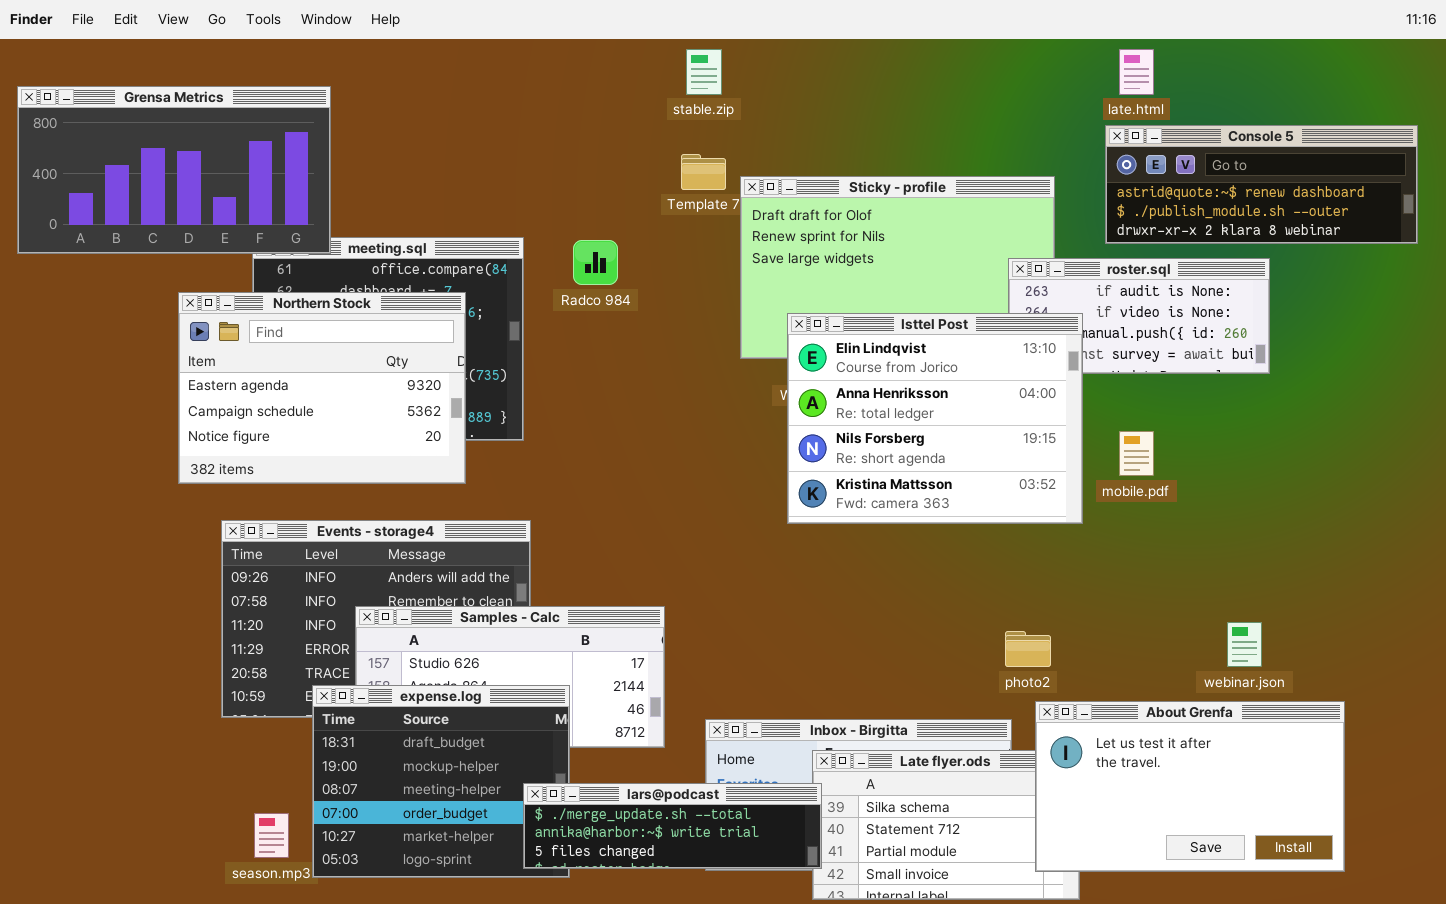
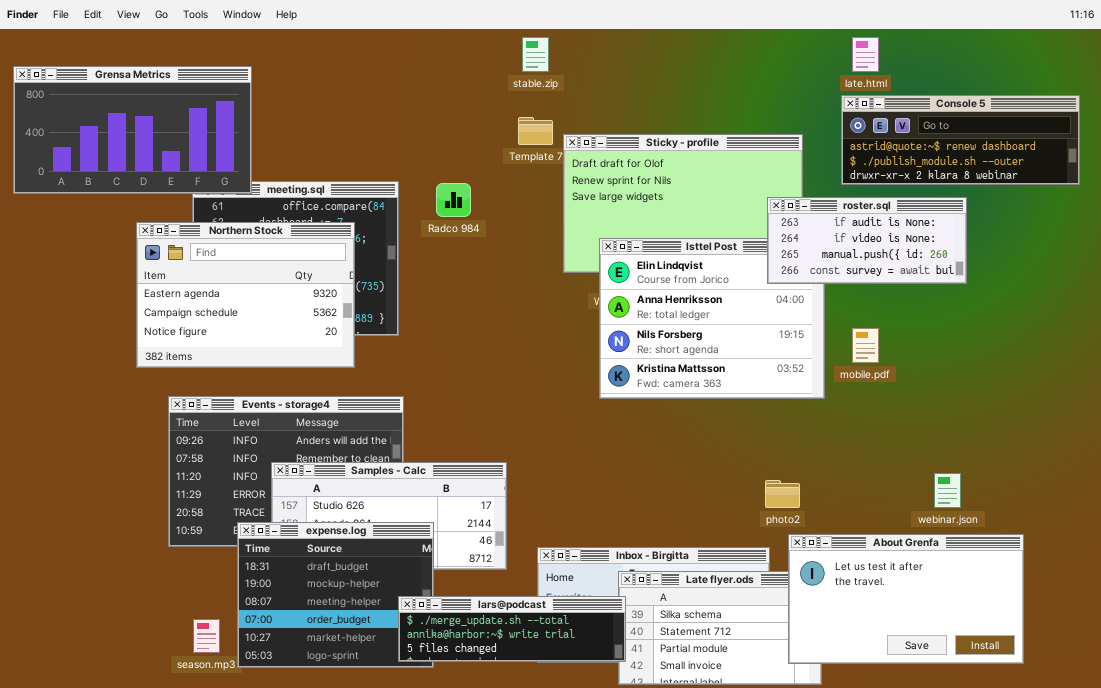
roster.sql: [1008,258,1270,374] -> [767,197,967,284], raised

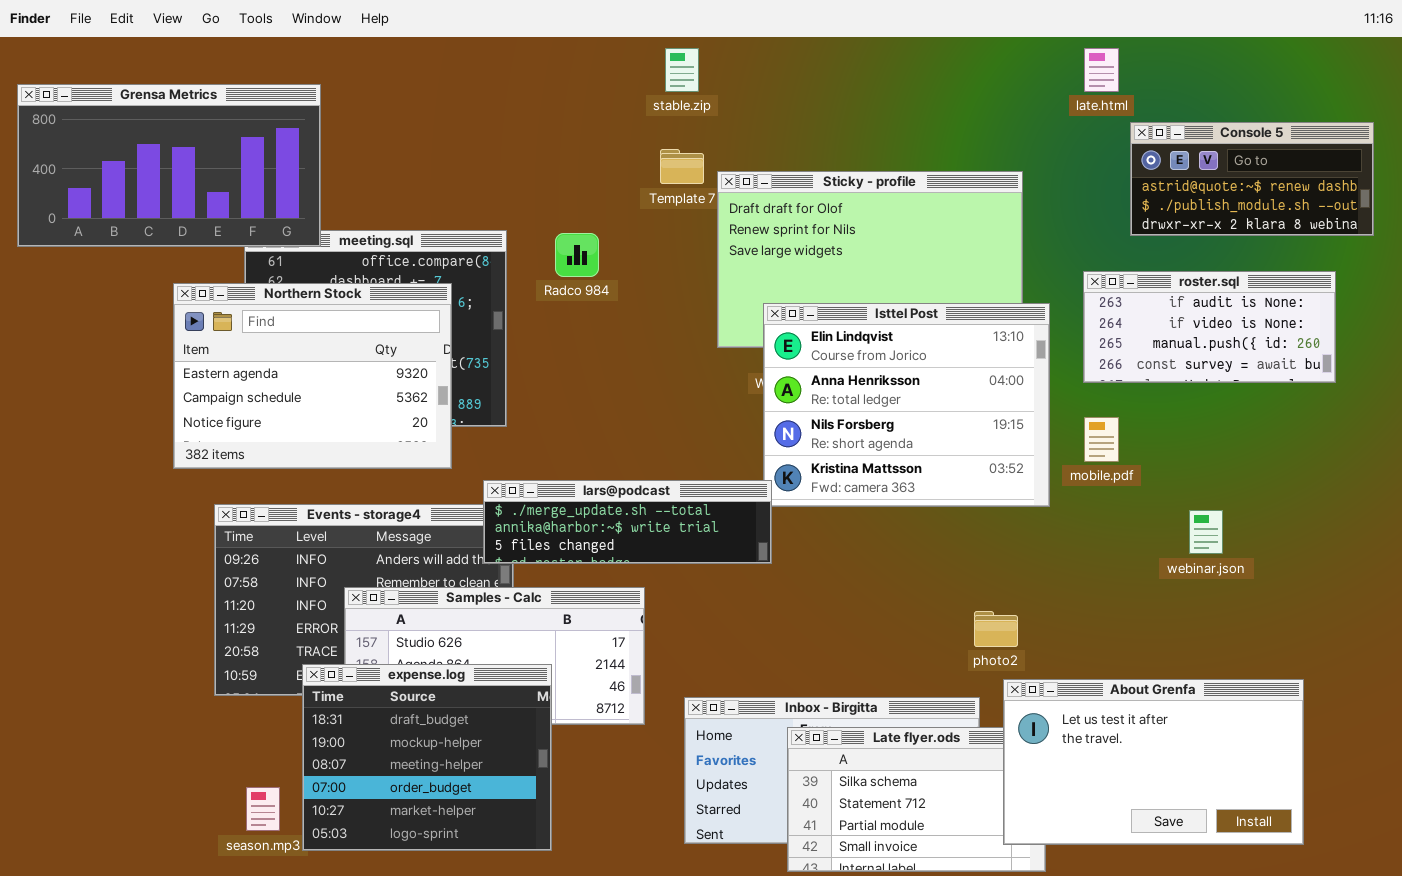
Console 5: [841,95,1080,185] -> [1130,122,1374,236], resized
roster.sql: [767,197,967,284] -> [1083,271,1336,383], moved
webinar.json: [934,473,961,508] -> [1189,510,1223,554], moved
lars@podcast: [398,596,626,662] -> [483,480,772,564], moved

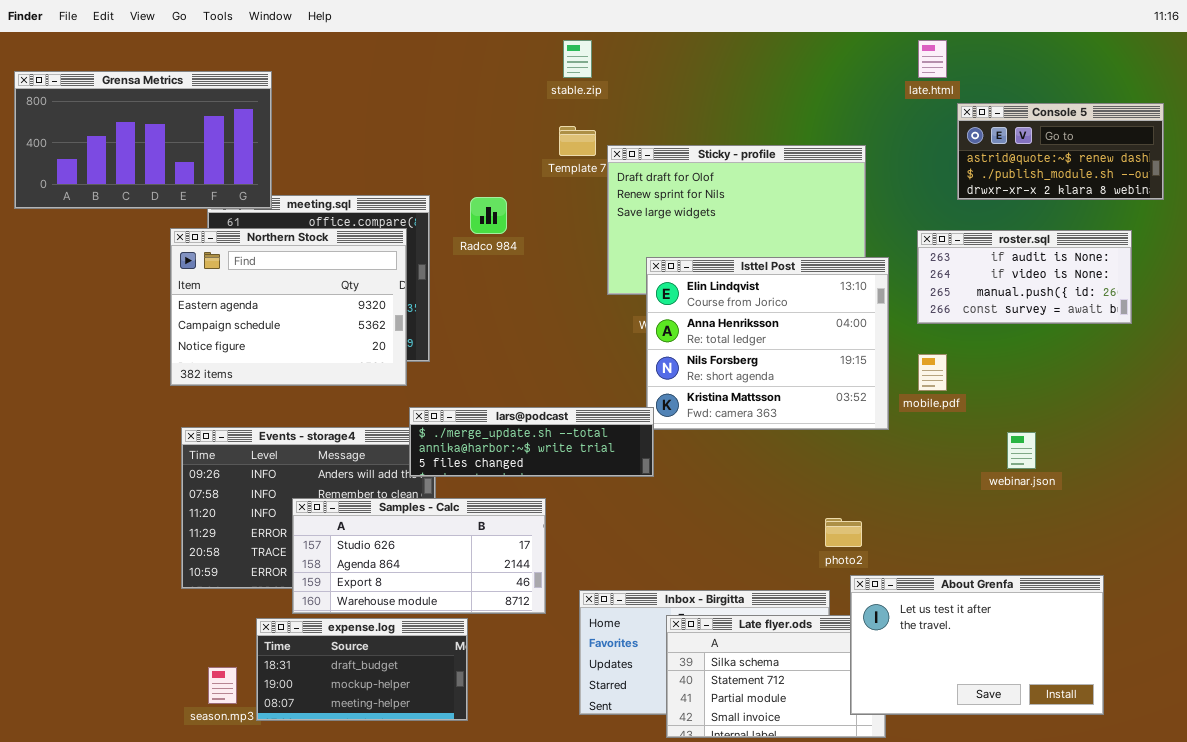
Northern Stock: [173,283,452,469] -> [170,228,407,386], moved
expense.log: [302,664,552,851] -> [256,618,468,721], resized

